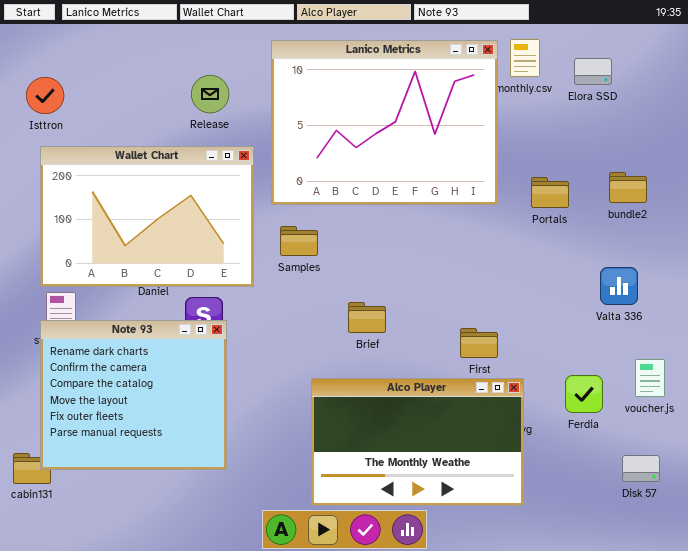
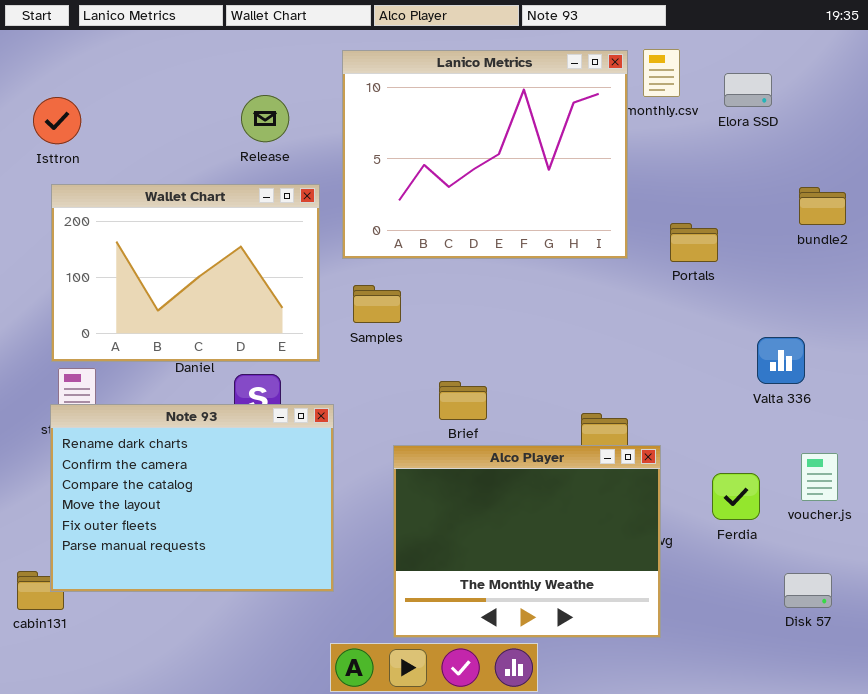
bundle2: [609,172,647,203] -> [799,187,846,225], moved
Note 93: [40,320,227,470] -> [50,404,334,592], resized
Alco Player: [311,378,524,506] -> [393,445,661,638], resized

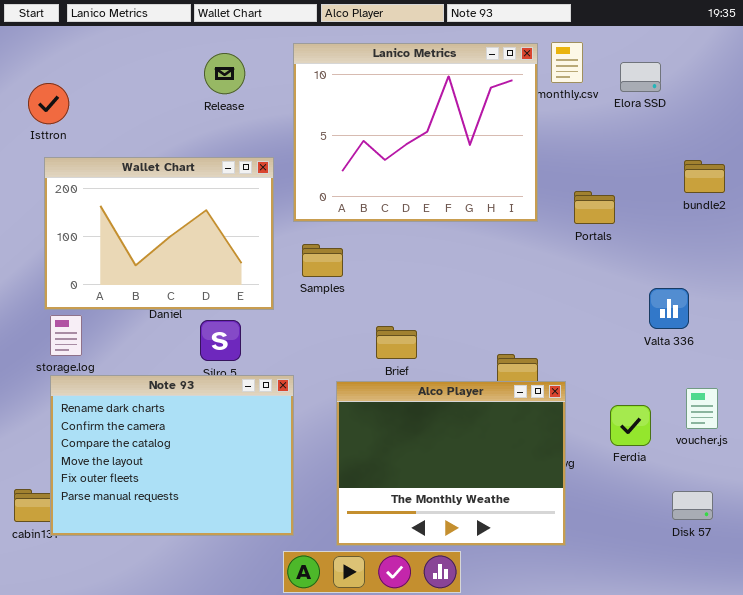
Release: [241,95,289,142] -> [204,53,245,94], moved
Note 93: [50,404,334,592] -> [50,375,294,536], moved

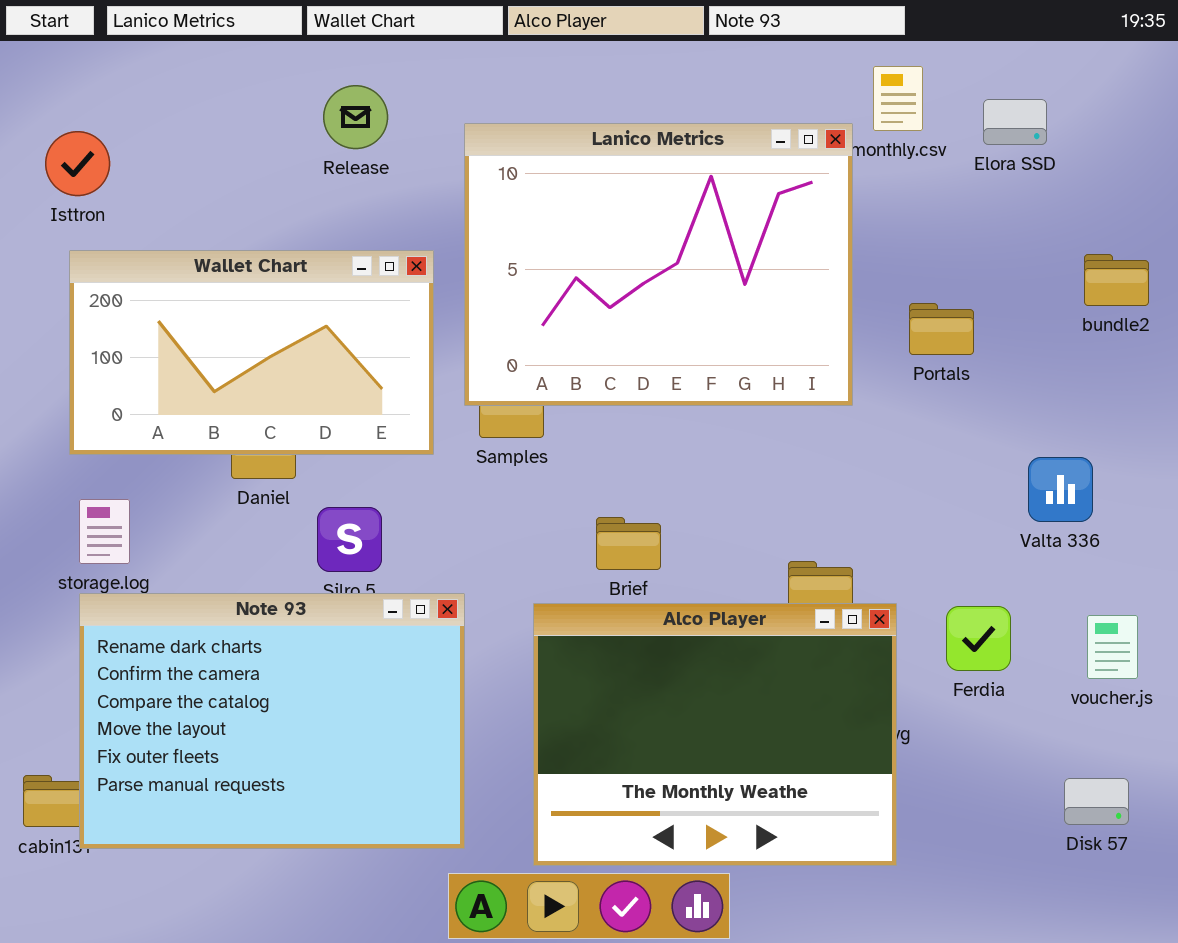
Lanico Metrics: [293,43,538,222] -> [464,123,853,406], moved
Wallet Chart: [44,157,274,310] -> [69,250,434,455], resized
Ferdia: [610,405,651,446] -> [946,606,1011,671], moved

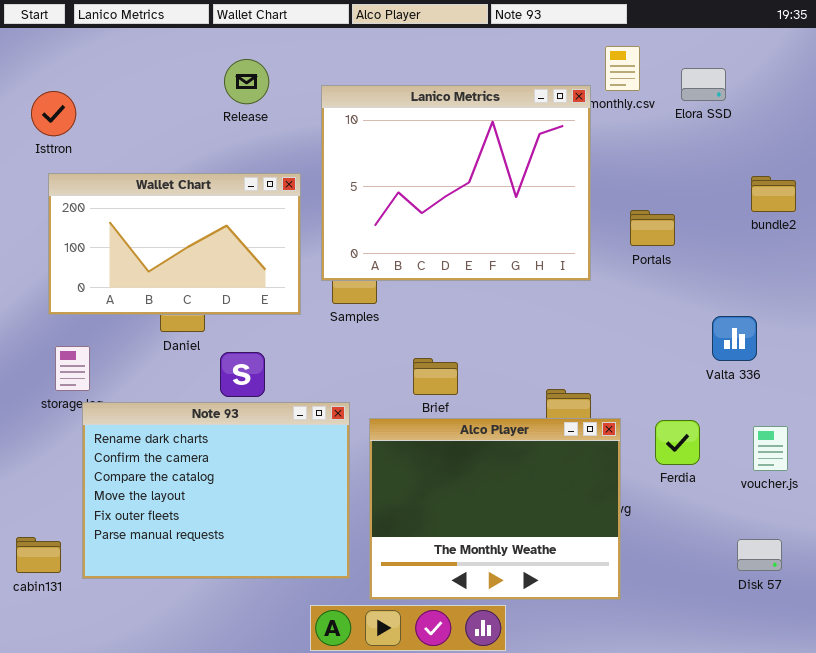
Note 93: [79,593,465,849] -> [82,402,350,579], moved

